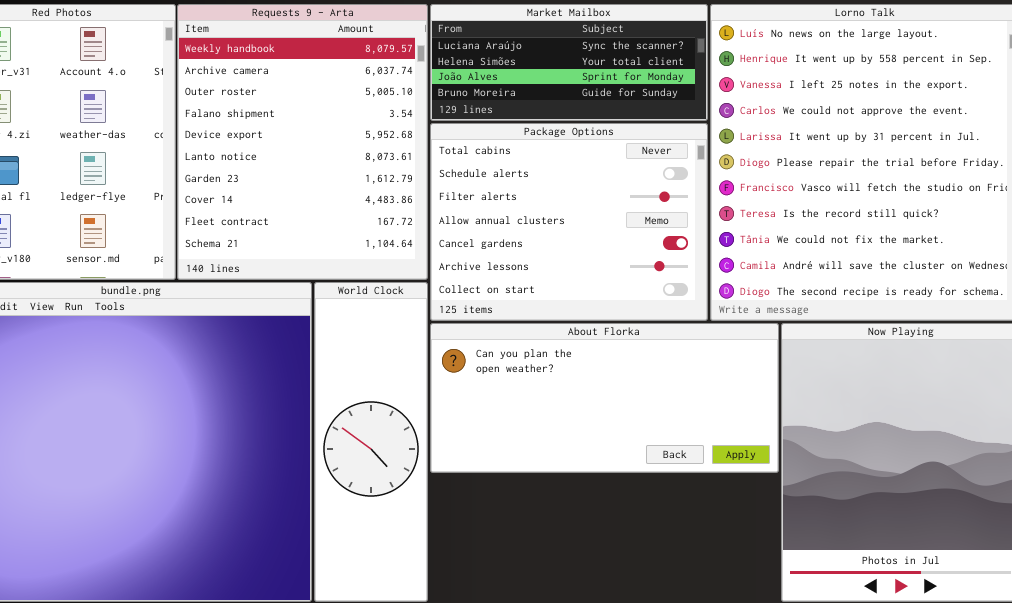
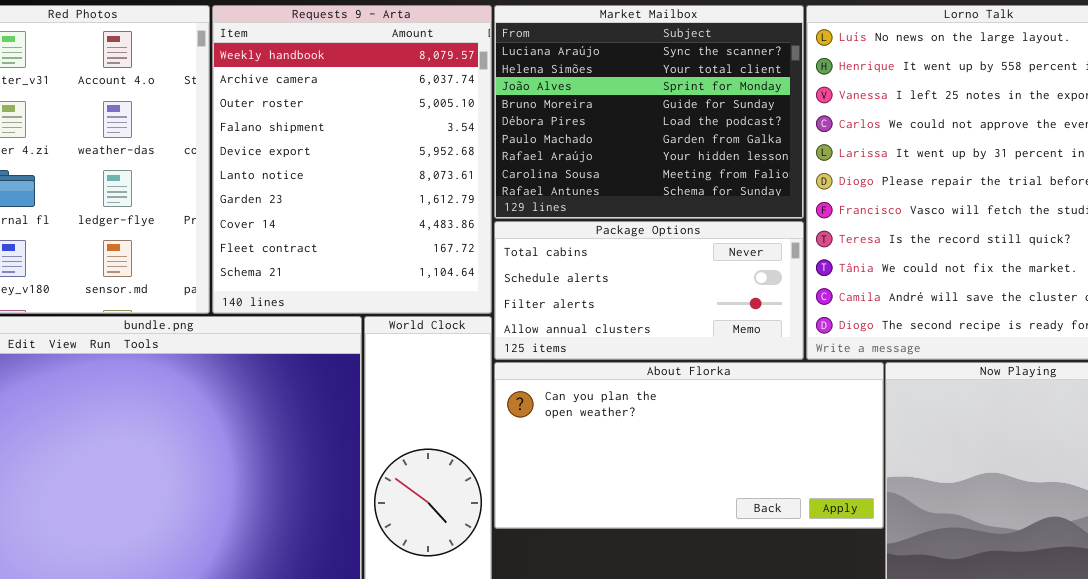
Market Mailbox: [430,4,708,121] -> [494,5,804,219], resized
Package Options: [430,123,708,321] -> [494,221,804,360], resized

